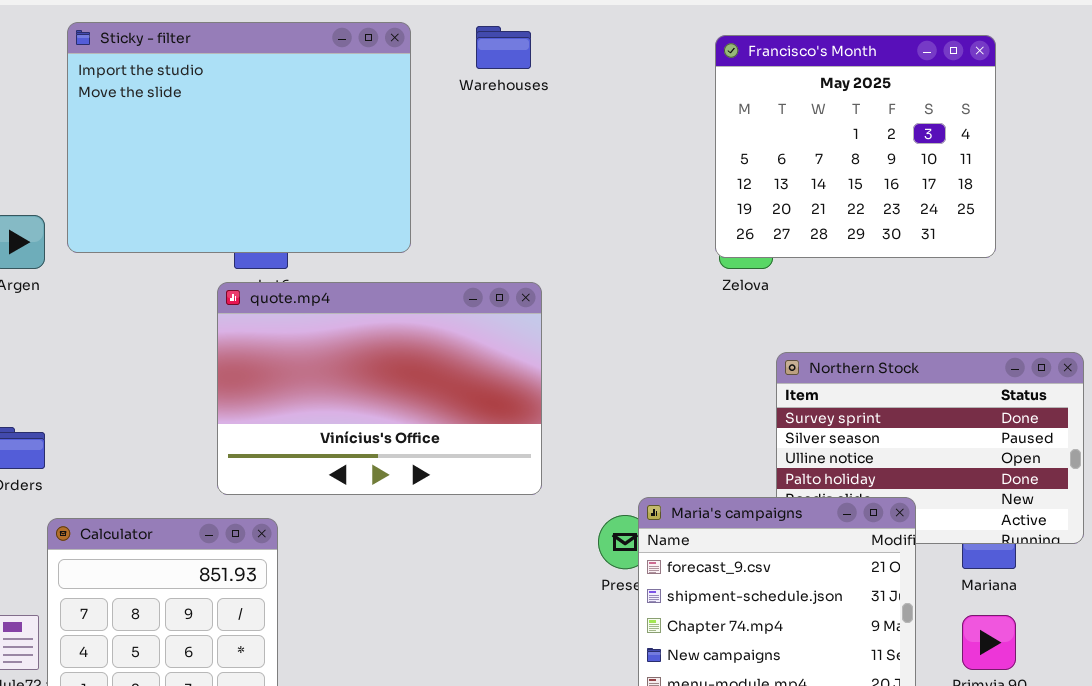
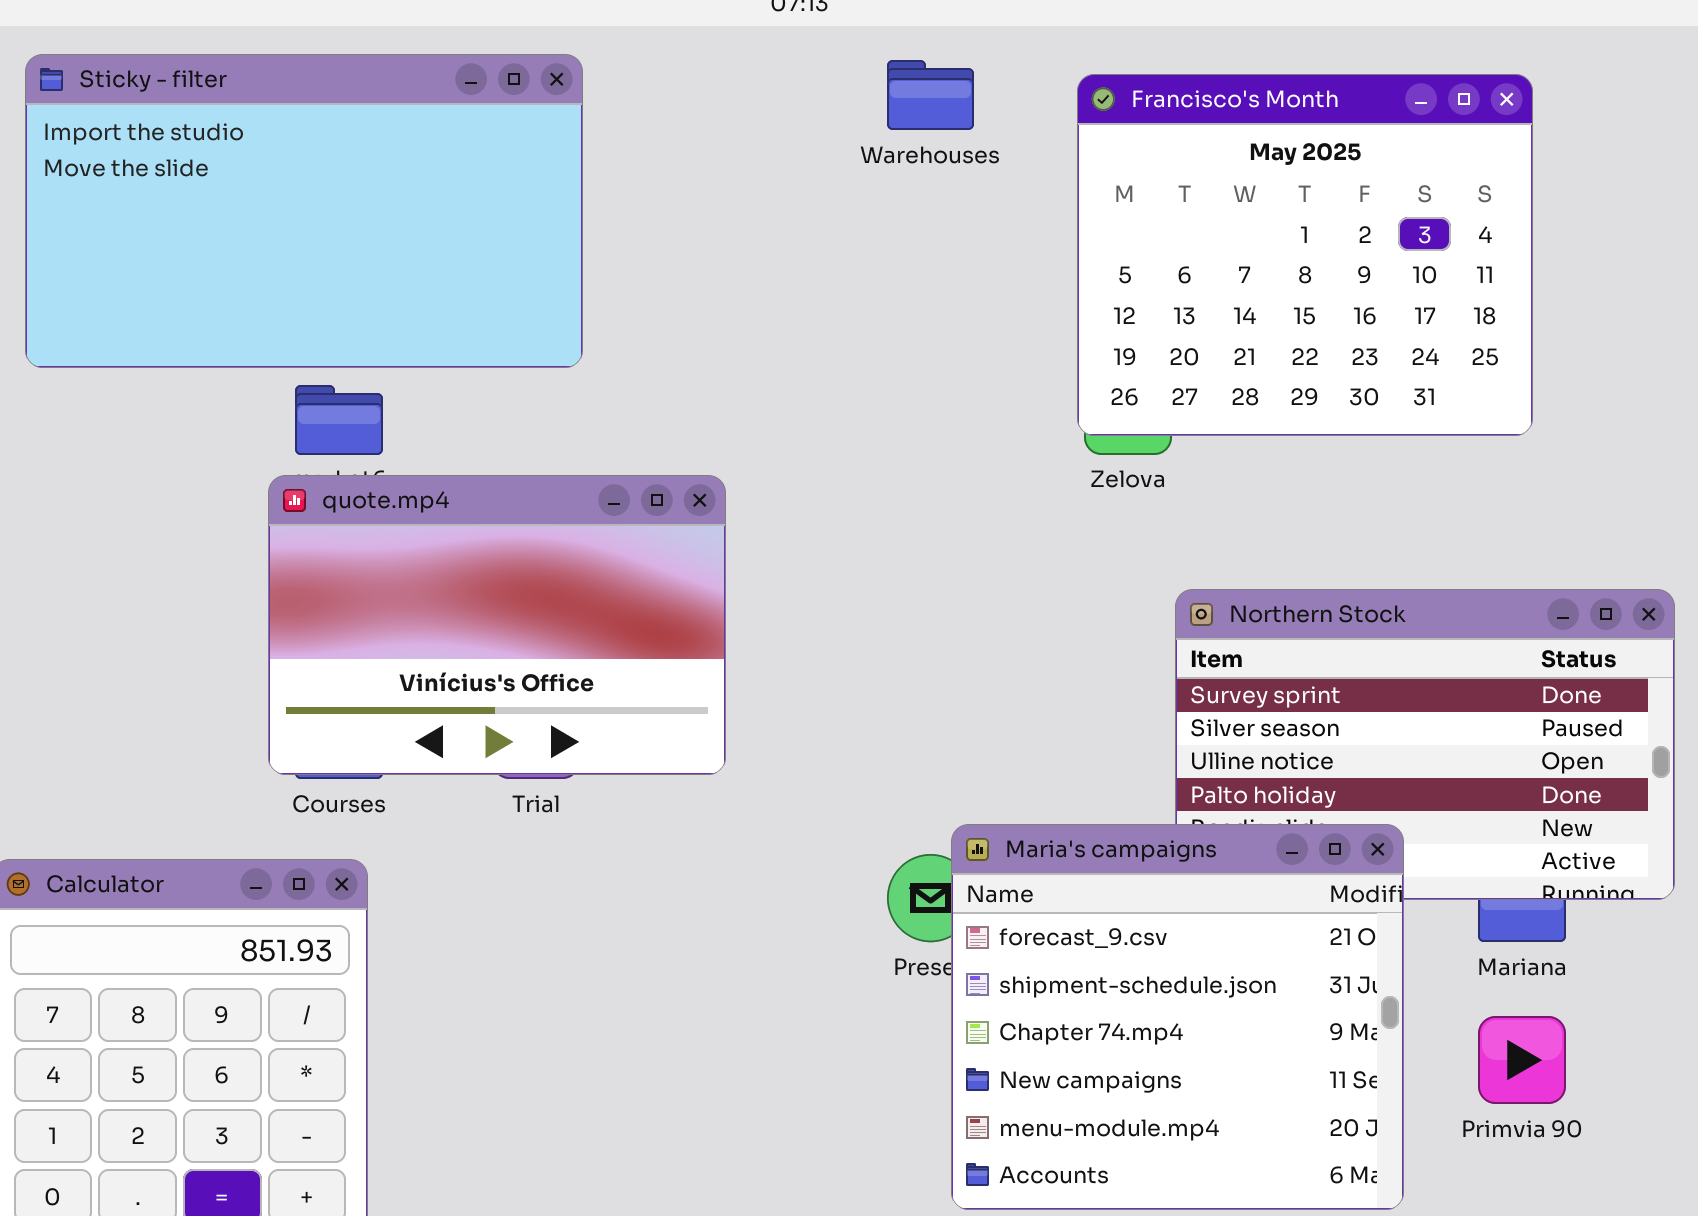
Sticky - filter: [67,22,411,253] -> [25,54,583,368], resized
Warehouses: [476,26,531,69] -> [887,60,974,130], moved
quote.mp4: [217,282,542,495] -> [268,475,726,775], resized

